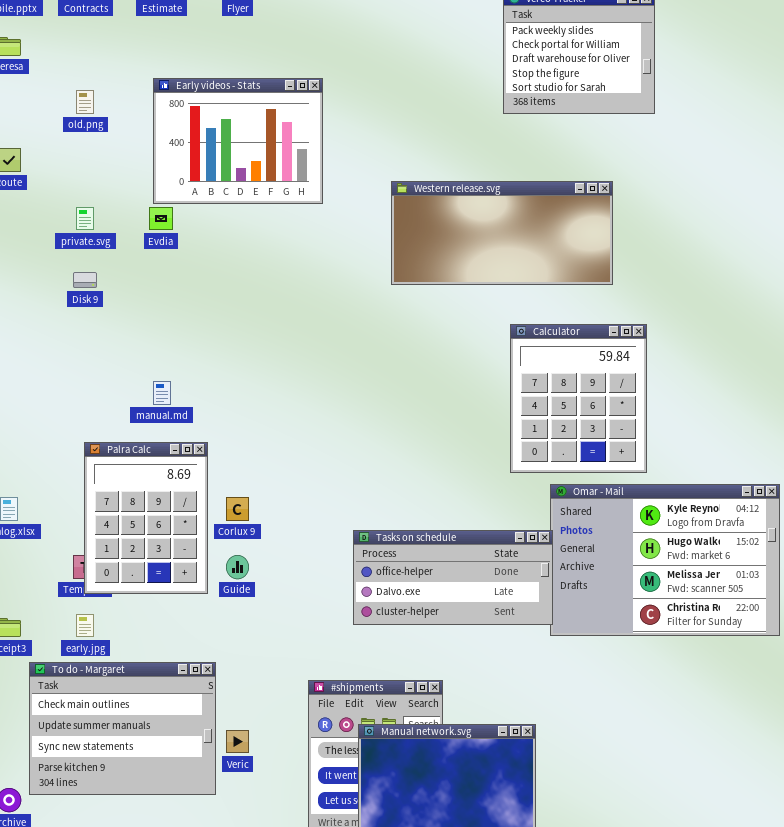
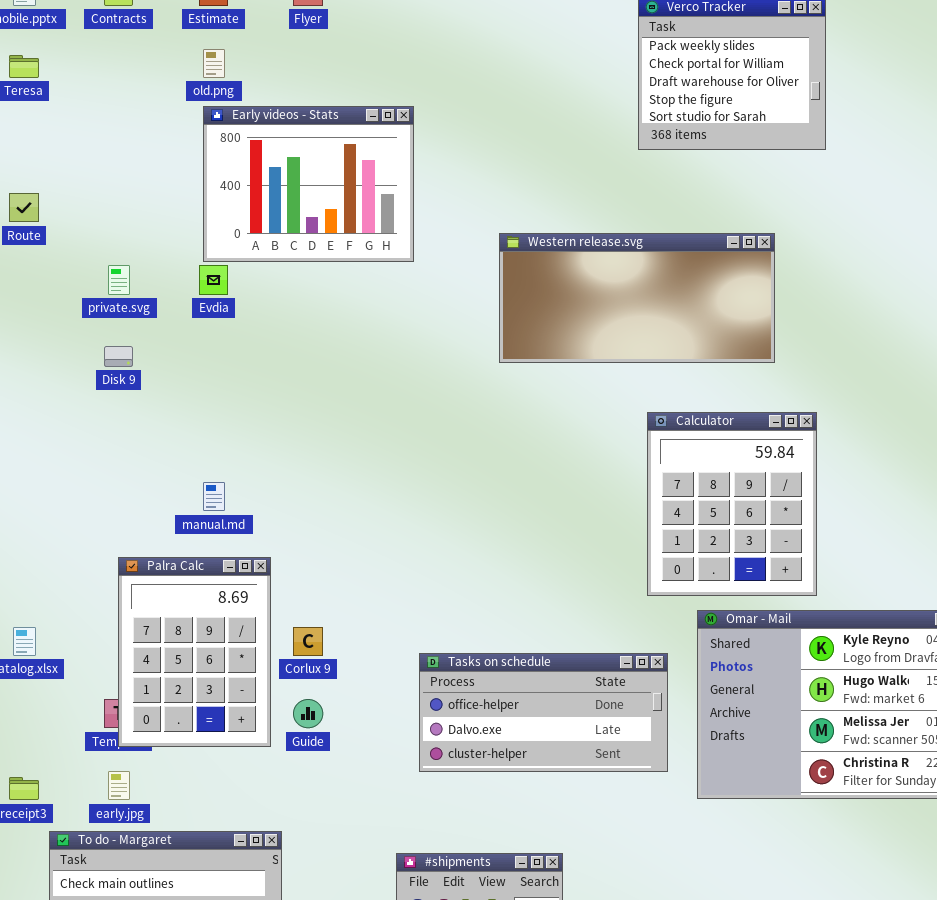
old.png: [76,90,94,114] -> [203,49,225,78], moved
Tasks on schedule: [353,530,553,625] -> [419,653,668,772], moved

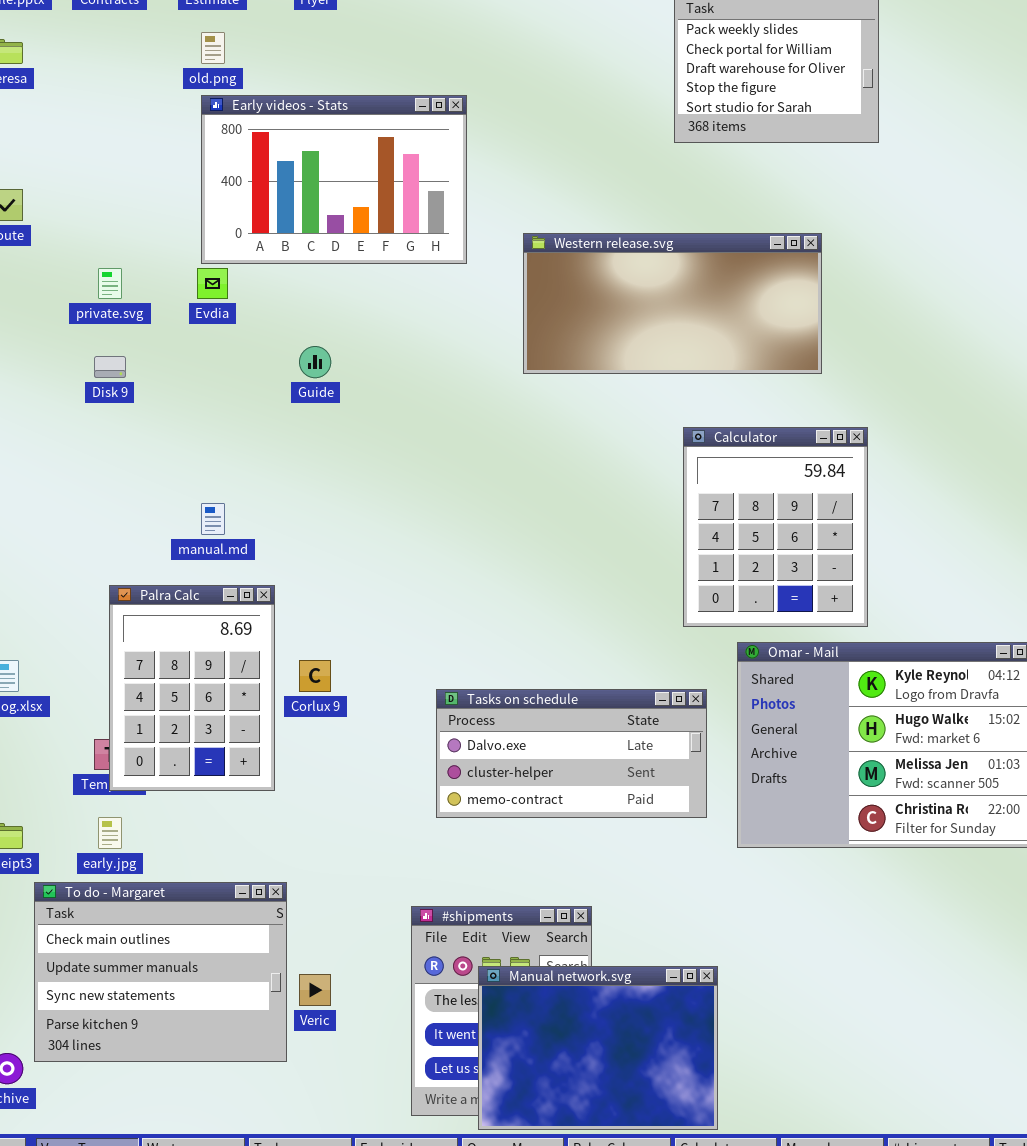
Early videos - Stats: [203,106,414,262] -> [201,95,467,264], resized
Tasks on schedule: [419,653,668,772] -> [436,689,707,818], scrolled down 1 row
Guide: [293,699,323,728] -> [299,346,331,378], moved

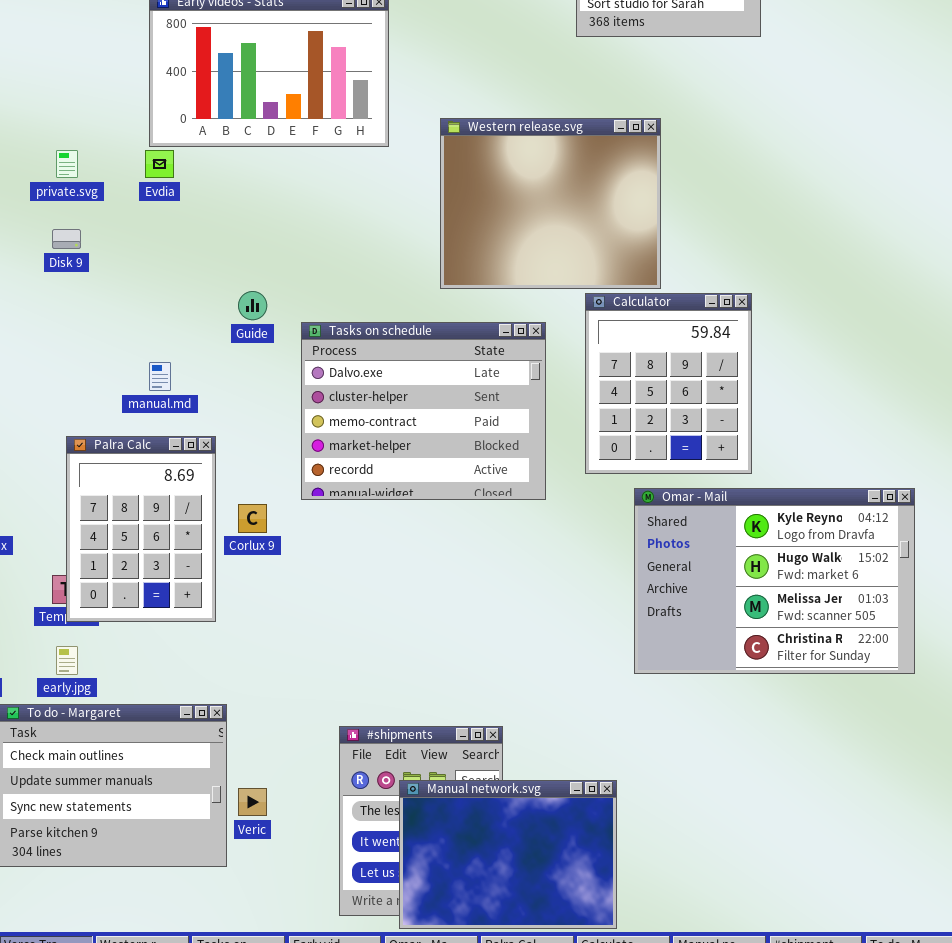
Western release.svg: [523,233,822,374] -> [440,118,661,289], resized
Guide: [299,346,331,378] -> [238,291,267,320], moved
Tasks on schedule: [436,689,707,818] -> [301,322,546,500], moved, resized

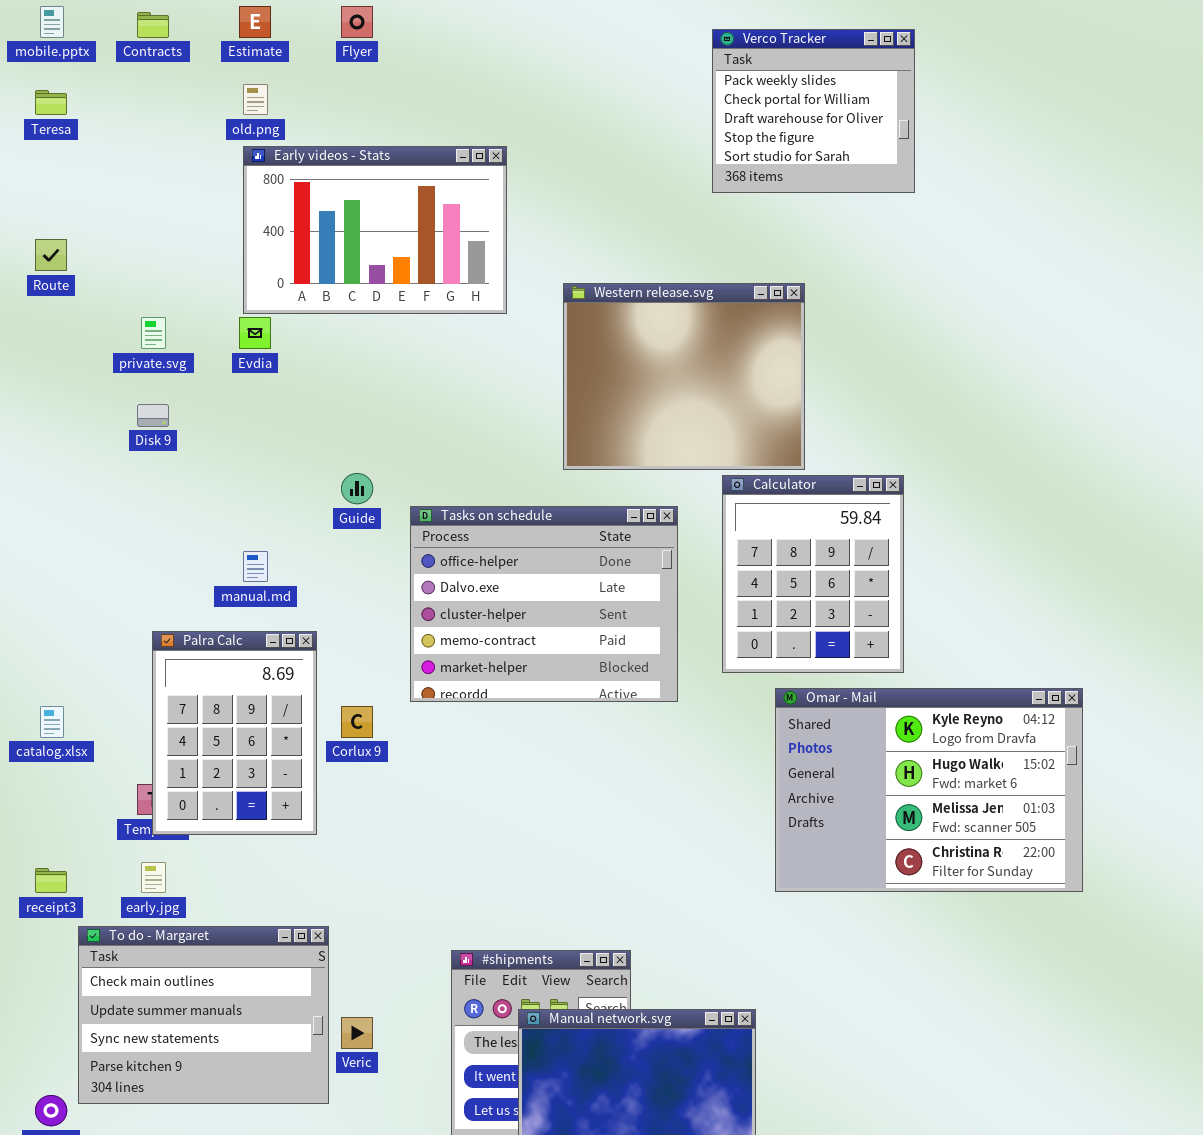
Tasks on schedule: [301,322,546,500] -> [410,506,678,702], scrolled up 1 row

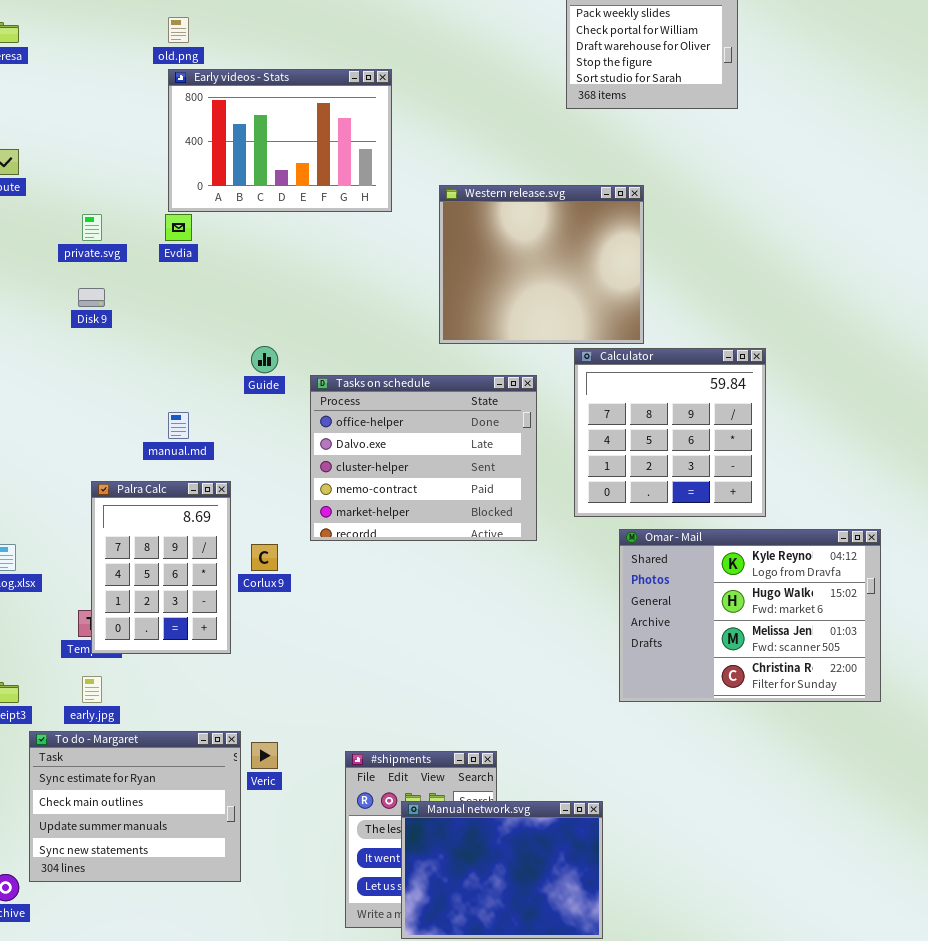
Calculator: [722,475,904,673] -> [574,348,766,517], resized
To do - Margaret: [78,926,329,1104] -> [29,731,241,882], scrolled up 1 row
Veric: [341,1017,373,1049] -> [251,742,278,769], moved

